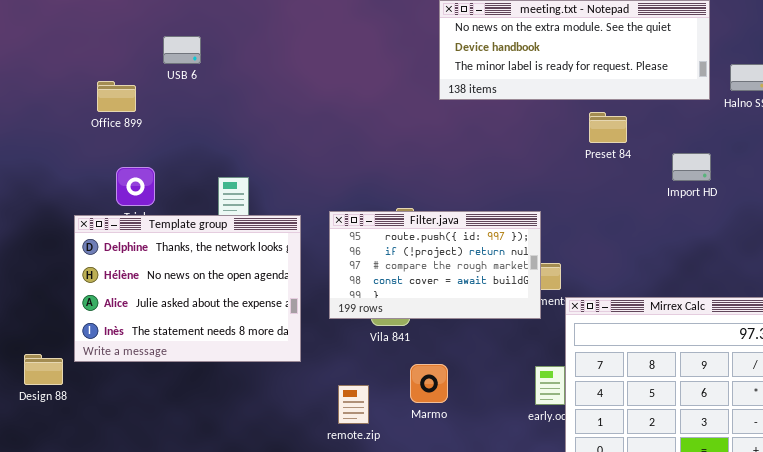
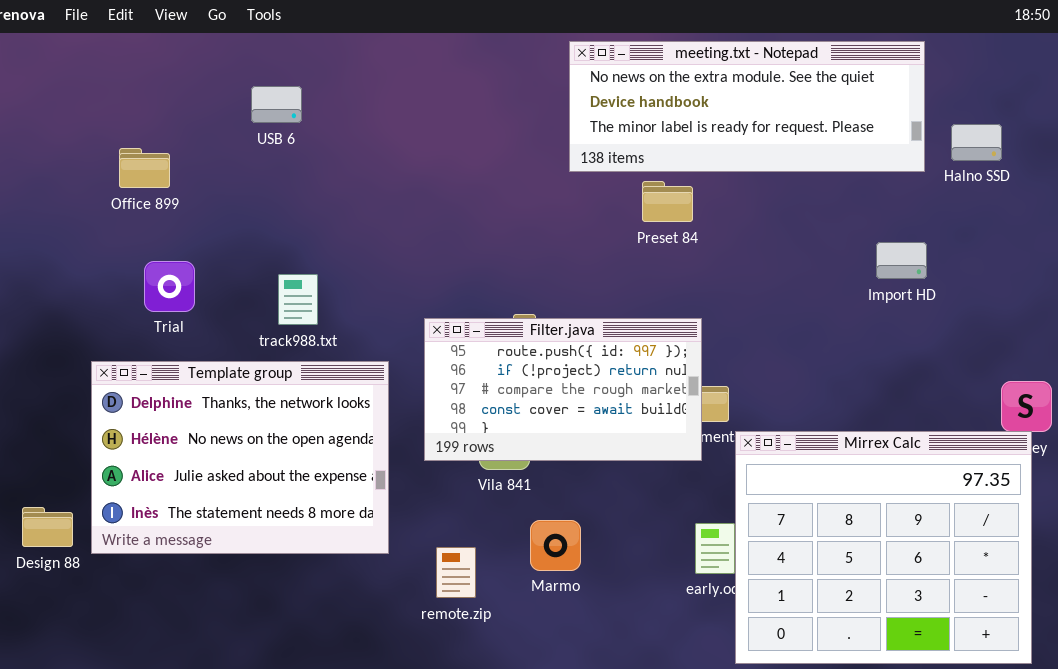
USB 6: [163,36,201,64] -> [251,86,302,123], moved
Preset 84: [589,112,627,143] -> [642,181,693,222], moved
Template group: [74,215,301,362] -> [91,361,389,554], moved

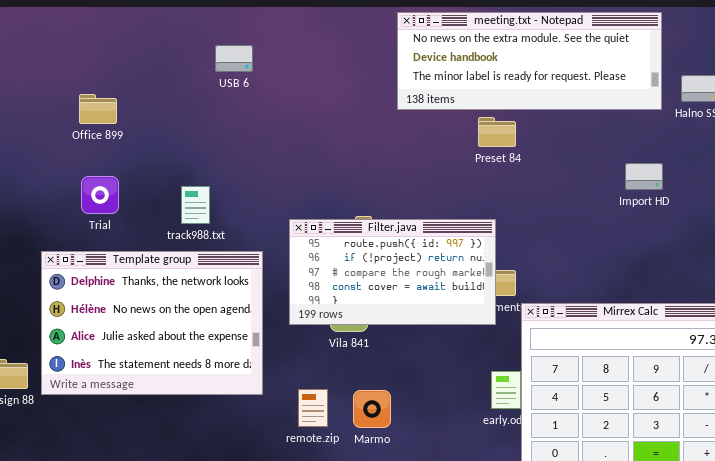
USB 6: [251,86,302,123] -> [215,45,253,72], moved
Office 899: [119,148,170,188] -> [79,94,117,124], moved
Preset 84: [642,181,693,222] -> [478,117,516,147], moved
Marmo: [530,520,581,571] -> [353,390,391,428], moved

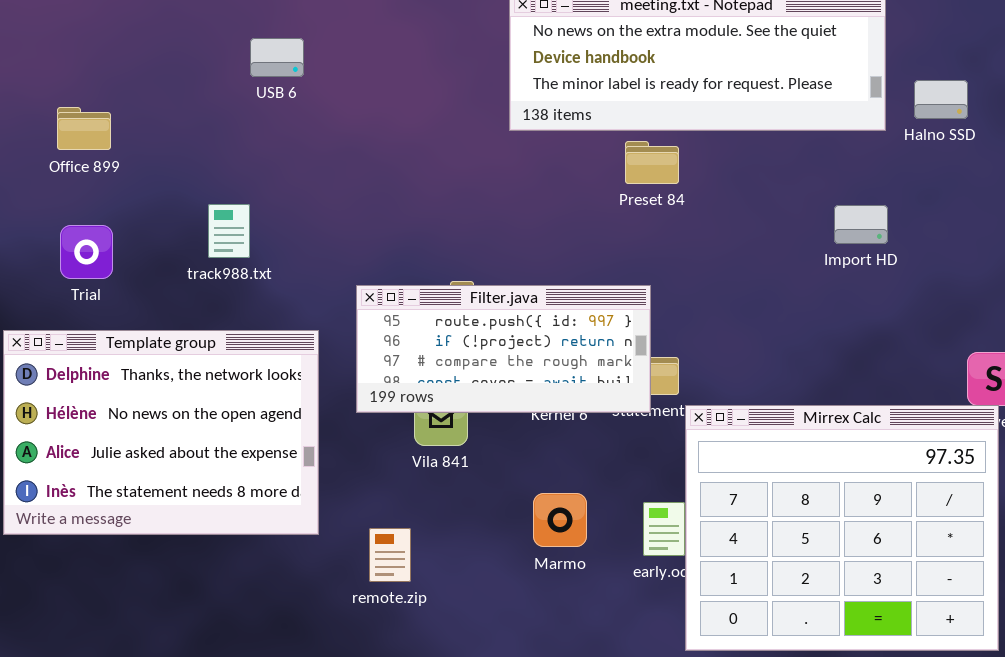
track988.txt: [181,186,210,224] -> [208,204,250,258], moved
Filter.java: [289,219,496,325] -> [356,285,651,413], resized
Marmo: [353,390,391,428] -> [533,493,587,547], moved

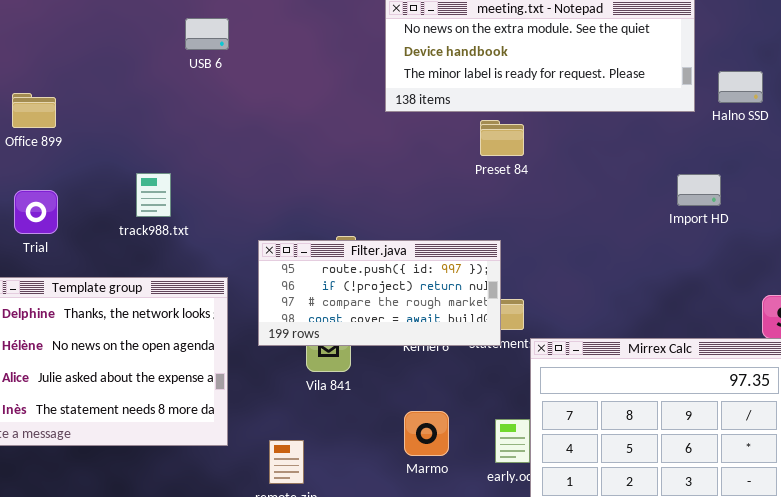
USB 6: [250,38,304,77] -> [185,18,229,50], moved
Import HD: [834,205,888,244] -> [677,174,721,206], moved

